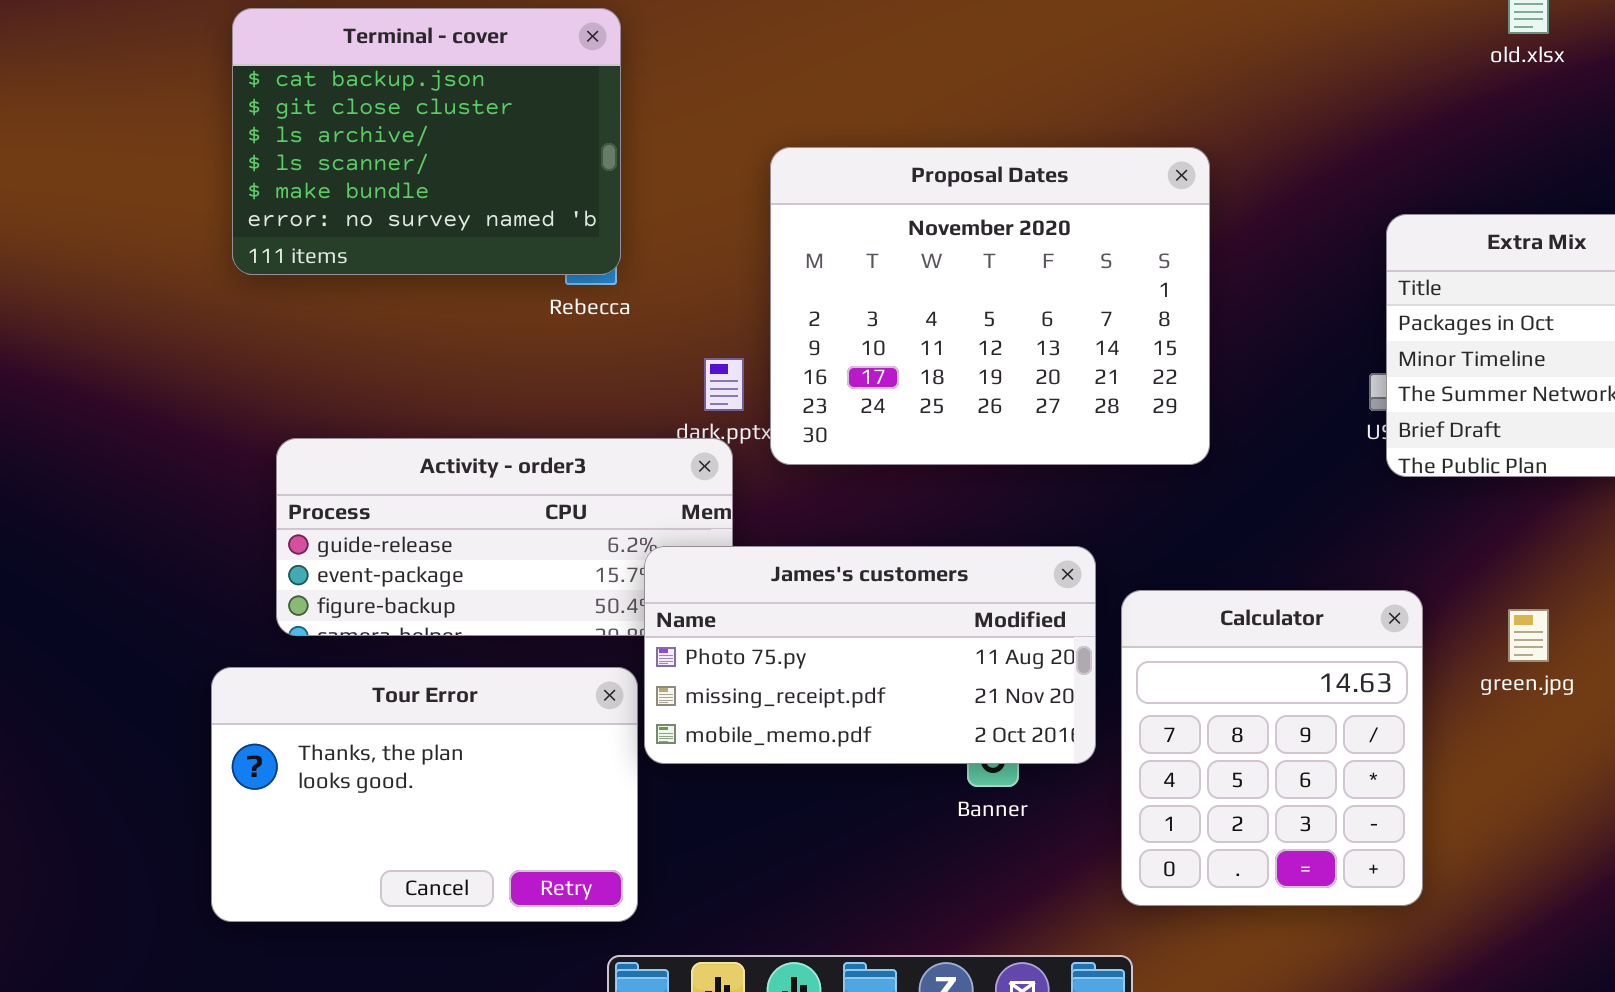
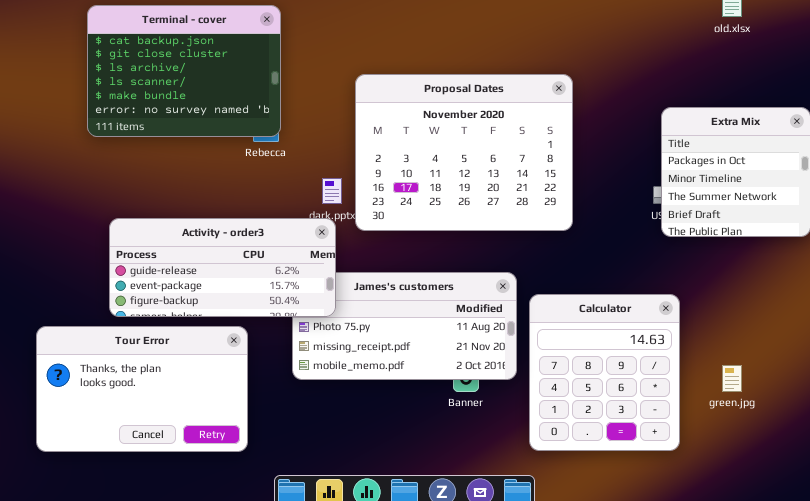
Activity - order3: [276,438,733,636] -> [109,218,336,317], raised
green.jpg: [1508,609,1549,662] -> [722,365,742,392], moved
Tour Error: [211,667,638,922] -> [36,326,248,452], moved

